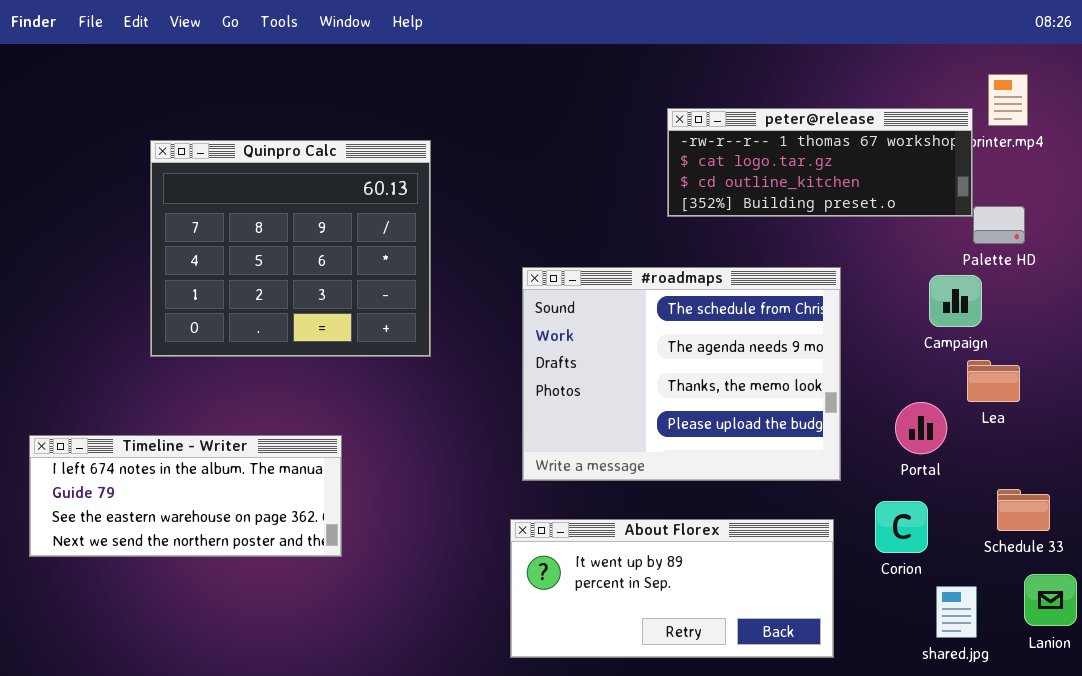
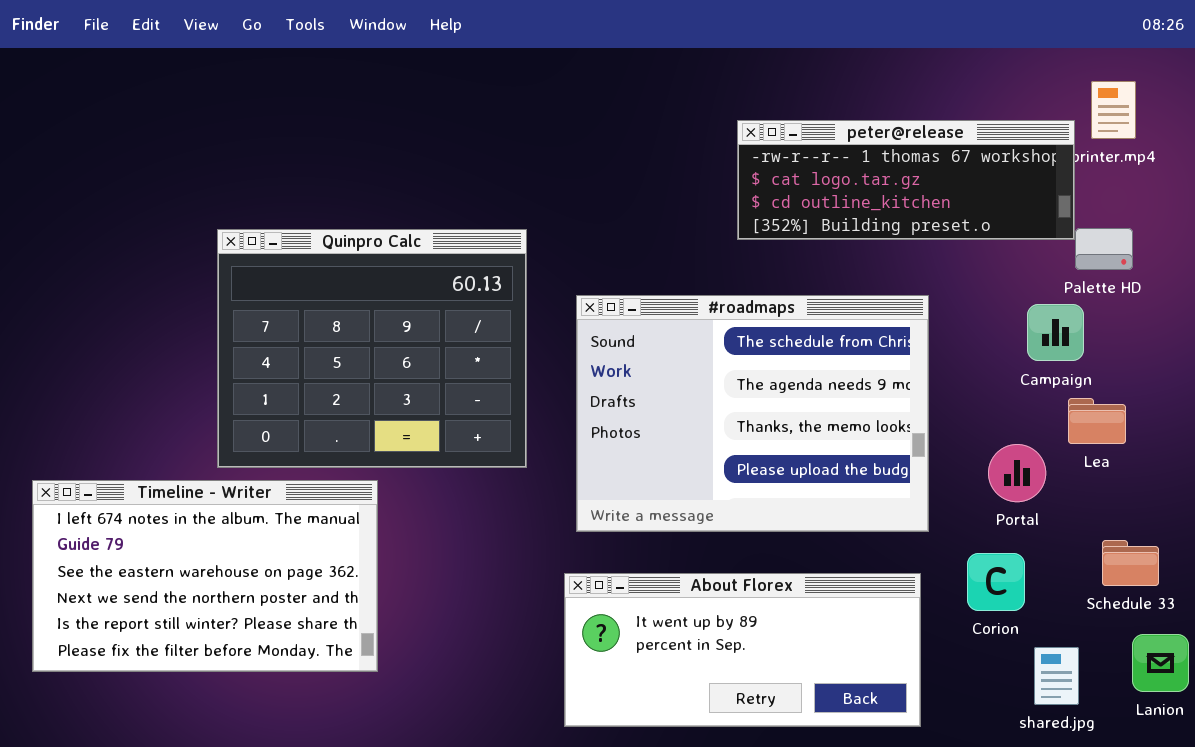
Quinpro Calc: [150,140,431,357] -> [217,229,527,468], moved
Timeline - Writer: [29,435,342,557] -> [32,480,378,672], resized

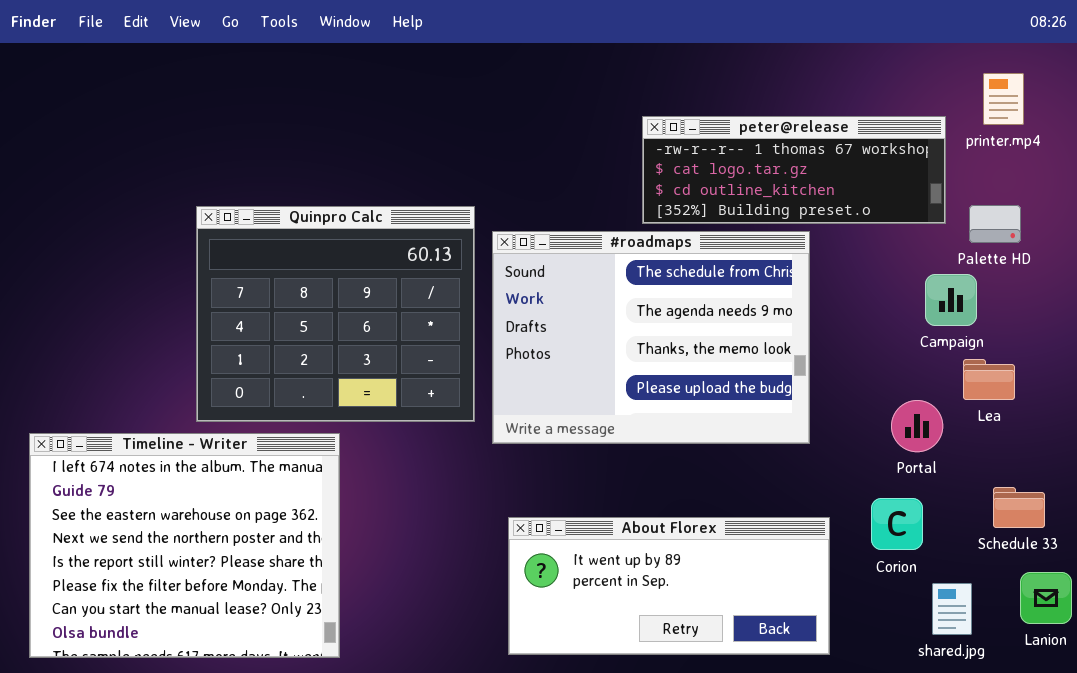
peter@release: [737,120,1075,240] -> [642,116,946,224], moved
#roadmaps: [576,295,929,532] -> [492,231,810,444], moved
Timeline - Writer: [32,480,378,672] -> [29,433,340,658], resized

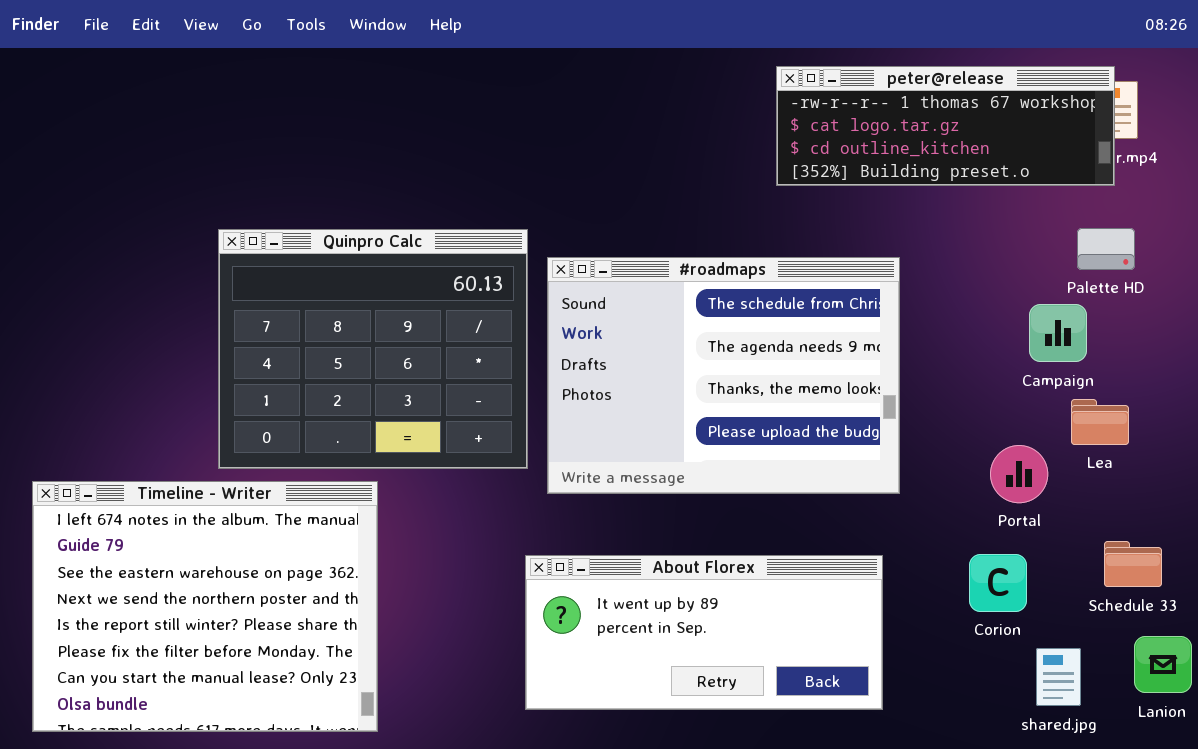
peter@release: [642,116,946,224] -> [776,66,1115,186], moved
About Florex: [508,517,830,655] -> [525,555,883,710], moved

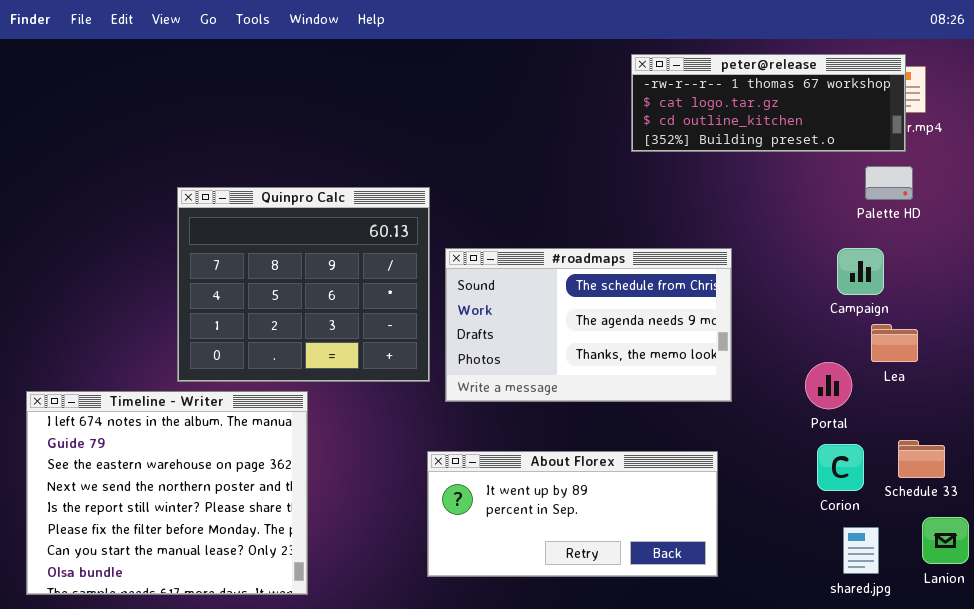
Palette HD: [1077,228,1135,270] -> [865,166,913,200], moved
#roadmaps: [547,257,900,494] -> [445,248,732,402], resized
Corion: [969,554,1027,612] -> [817,444,864,491], moved

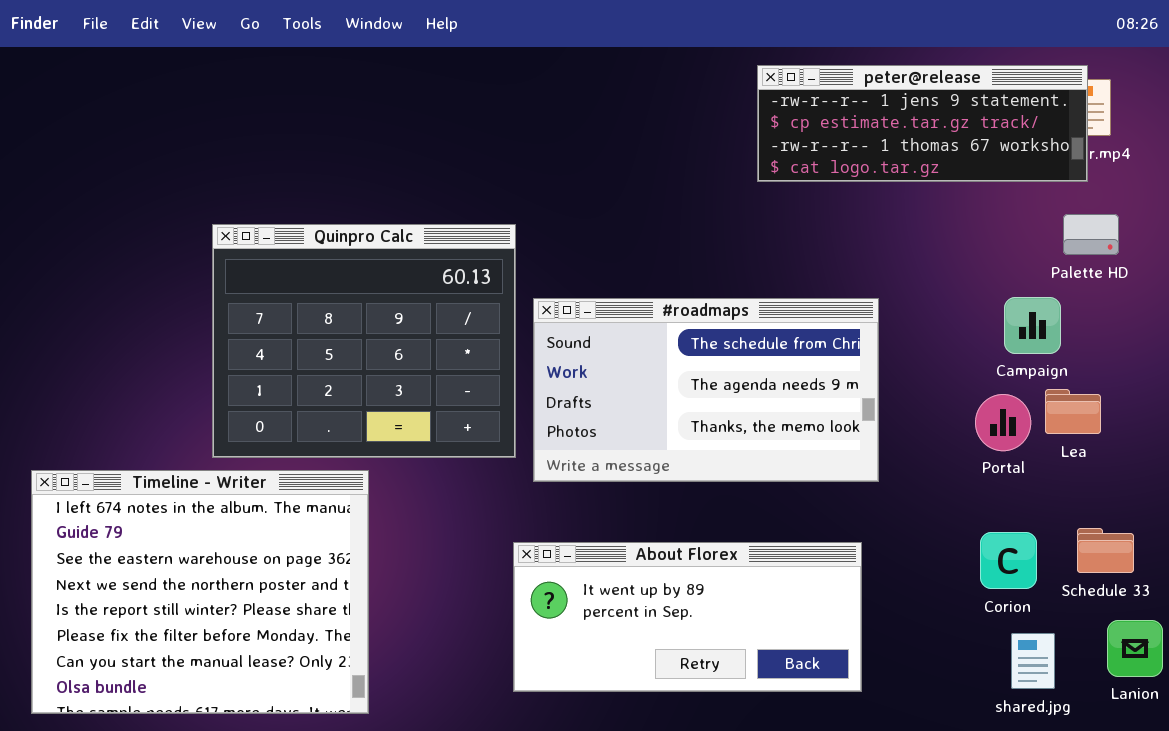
peter@release: [631,54,906,152] -> [757,65,1088,182], scrolled up 2 rows
Palette HD: [865,166,913,200] -> [1063,214,1119,255], moved
Portal: [805,362,852,409] -> [975,394,1031,451], moved

